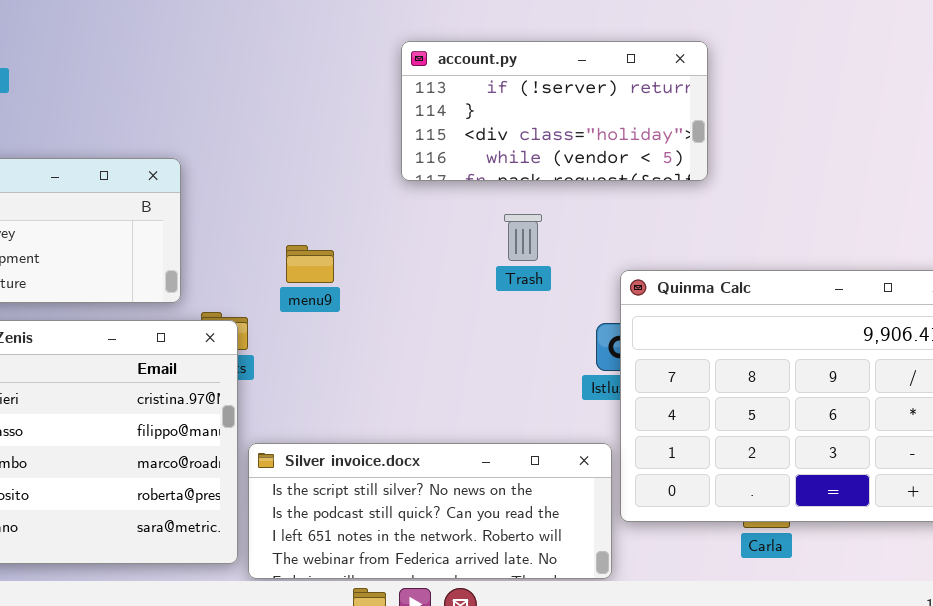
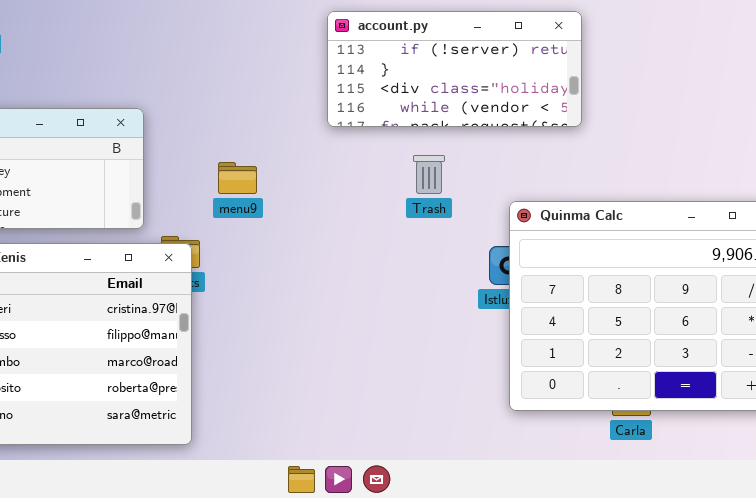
menu9: [286,245,334,283] -> [218,162,257,194], moved
Silver invoice.docx: [248,443,612,579] -> none, closed

